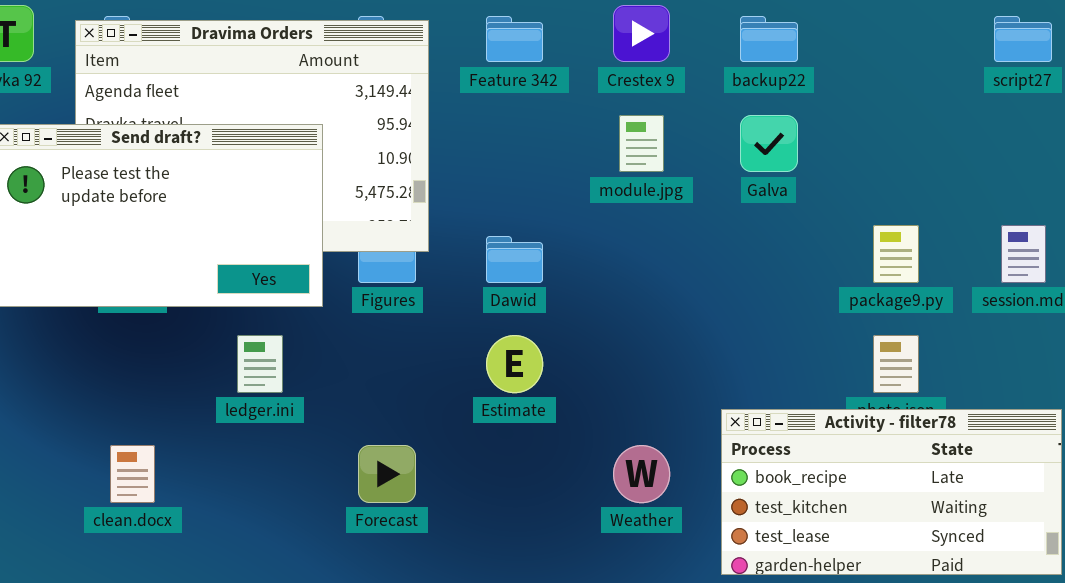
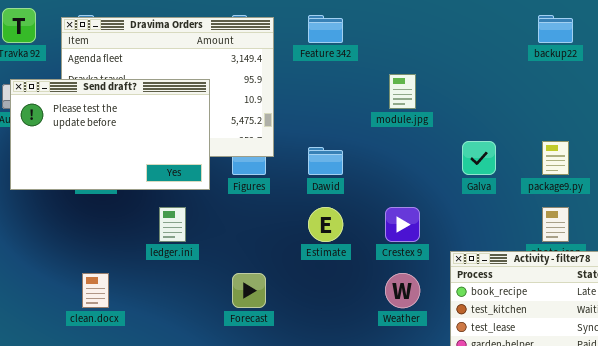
Crestex 9: [613,5,670,62] -> [385,207,420,242], moved
backup22: [740,16,798,62] -> [538,15,573,43], moved
Galva: [740,115,798,172] -> [462,141,496,175], moved

